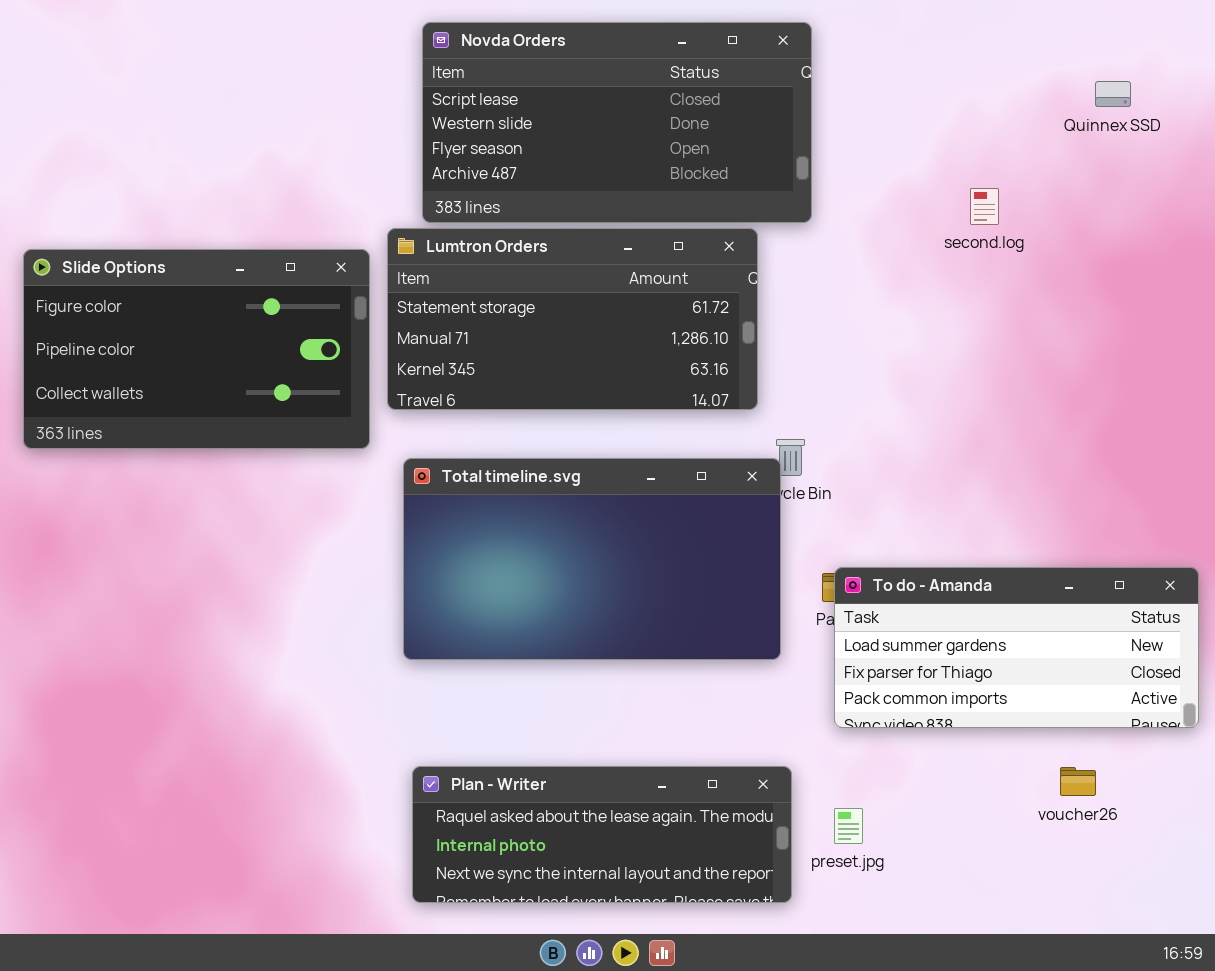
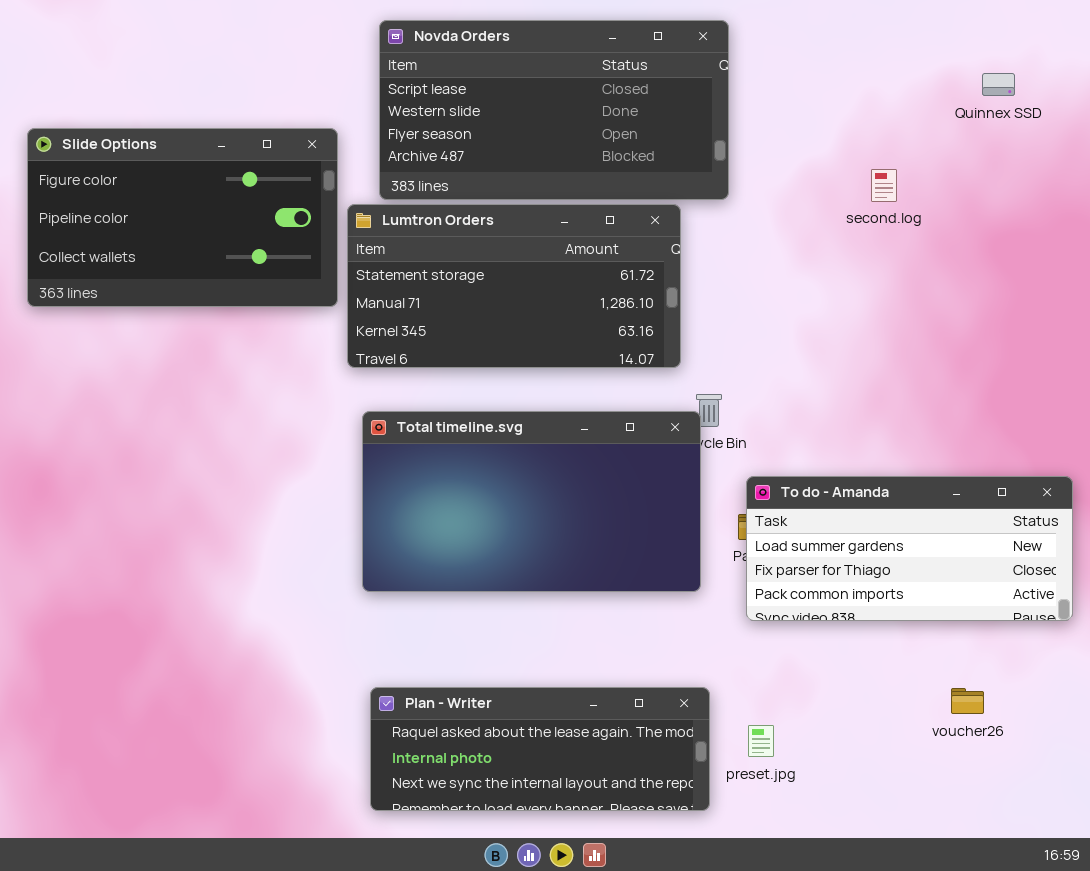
Slide Options: [23,249,370,449] -> [27,128,338,307], moved
To do - Amanda: [834,567,1199,728] -> [746,476,1073,621], moved

